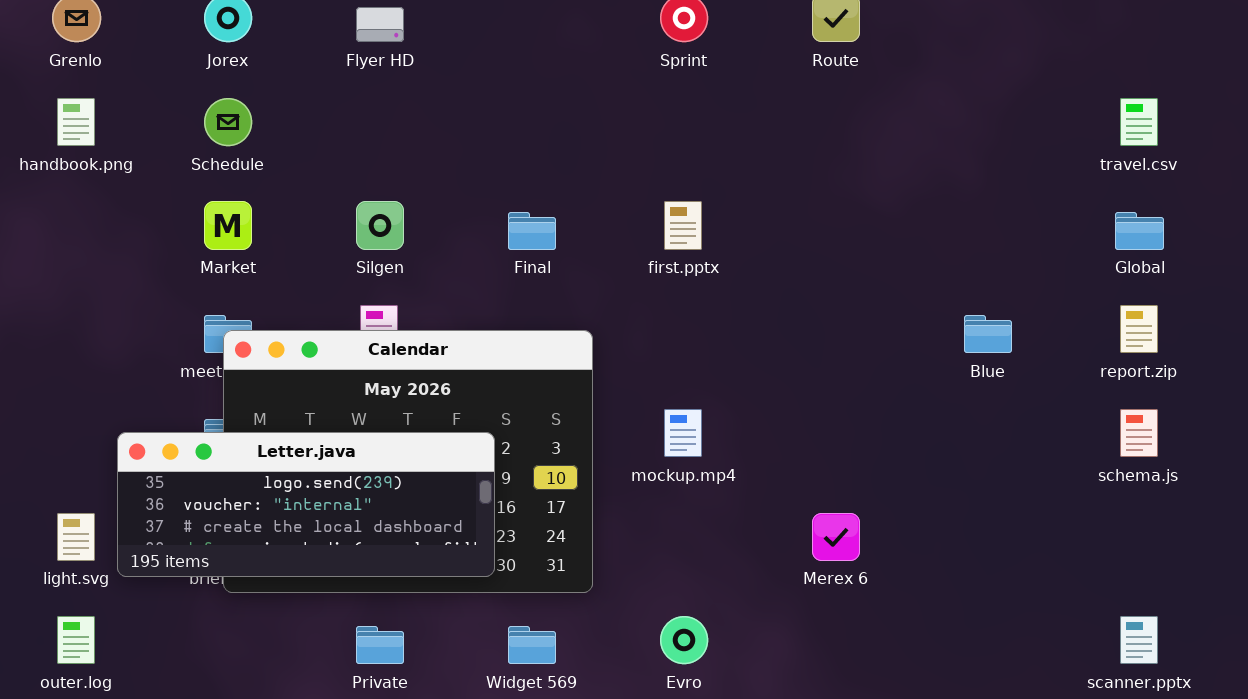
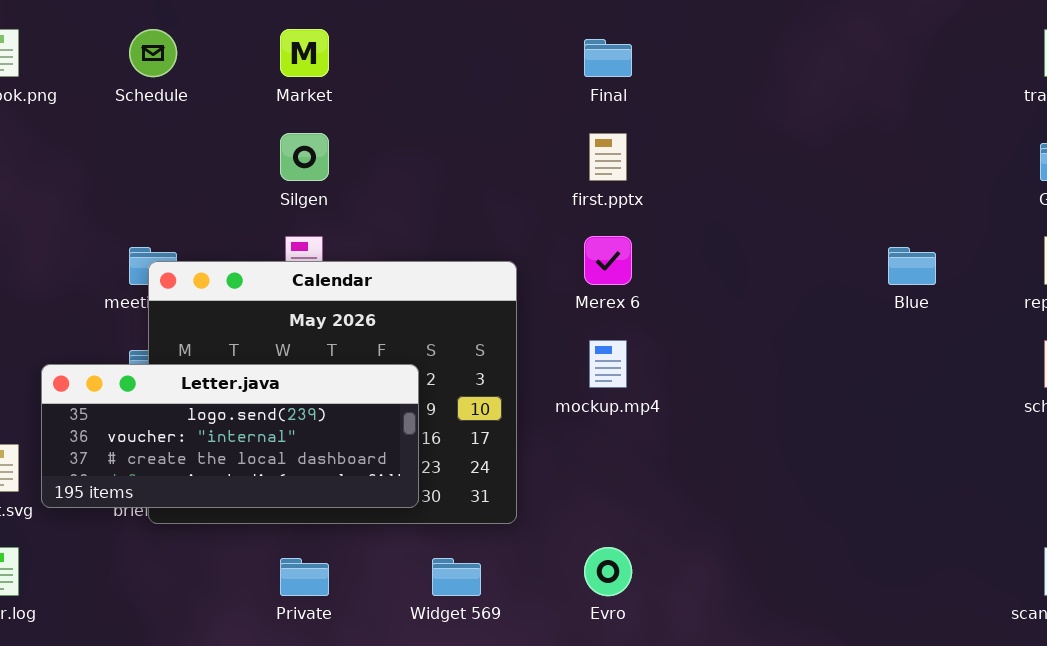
Market: [204,201,252,250] -> [280,29,329,77], moved
Final: [508,212,556,250] -> [584,39,632,77], moved
Merex 6: [812,513,860,561] -> [584,236,632,285], moved

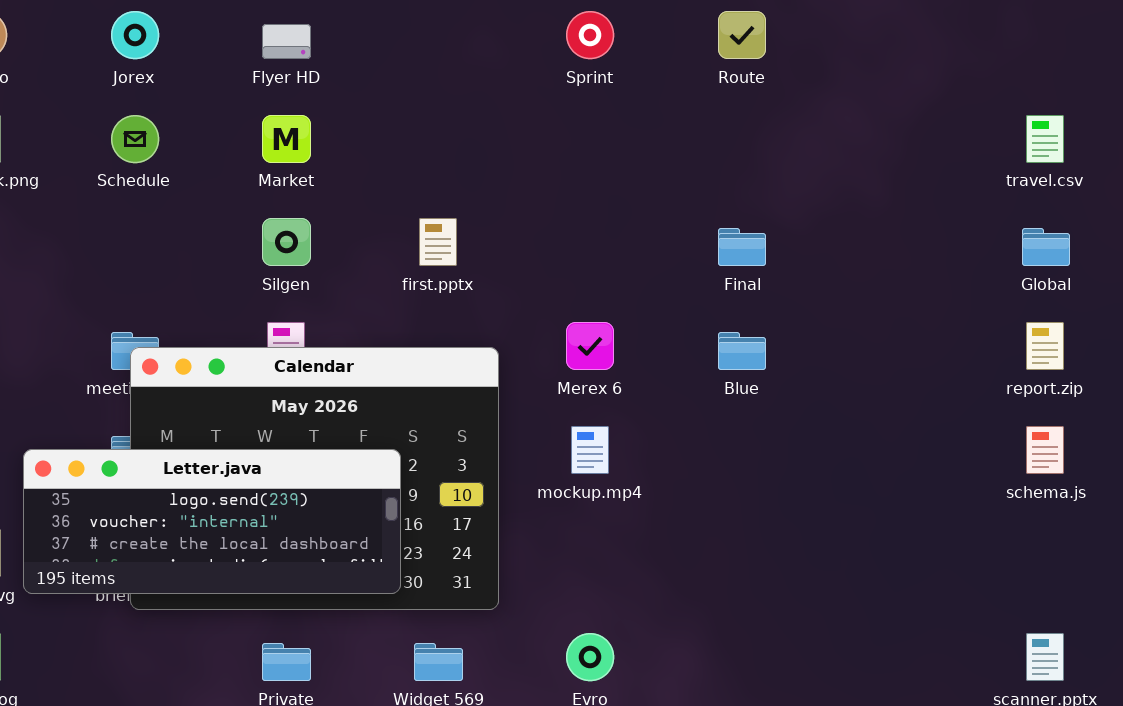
Final: [584,39,632,77] -> [718,228,766,266], moved
first.pptx: [589,133,627,181] -> [419,218,457,266], moved
Blue: [888,247,936,285] -> [718,332,766,370], moved

